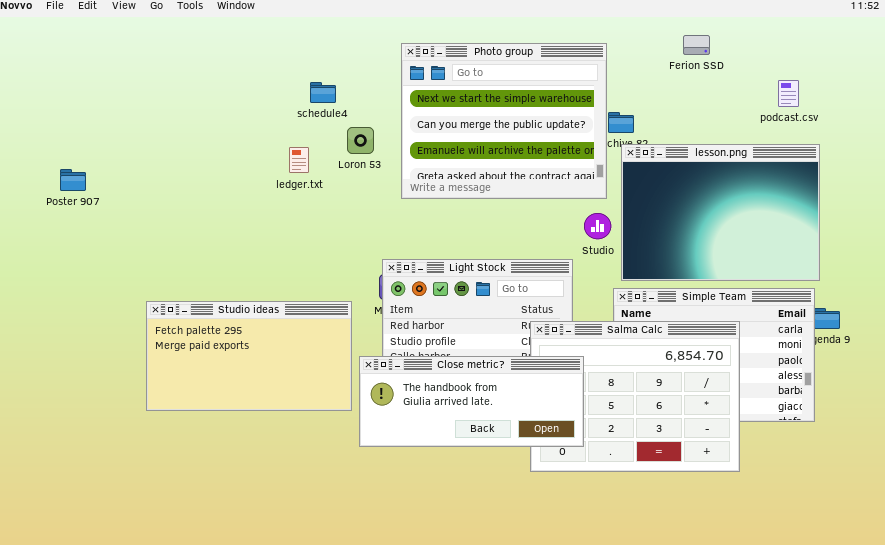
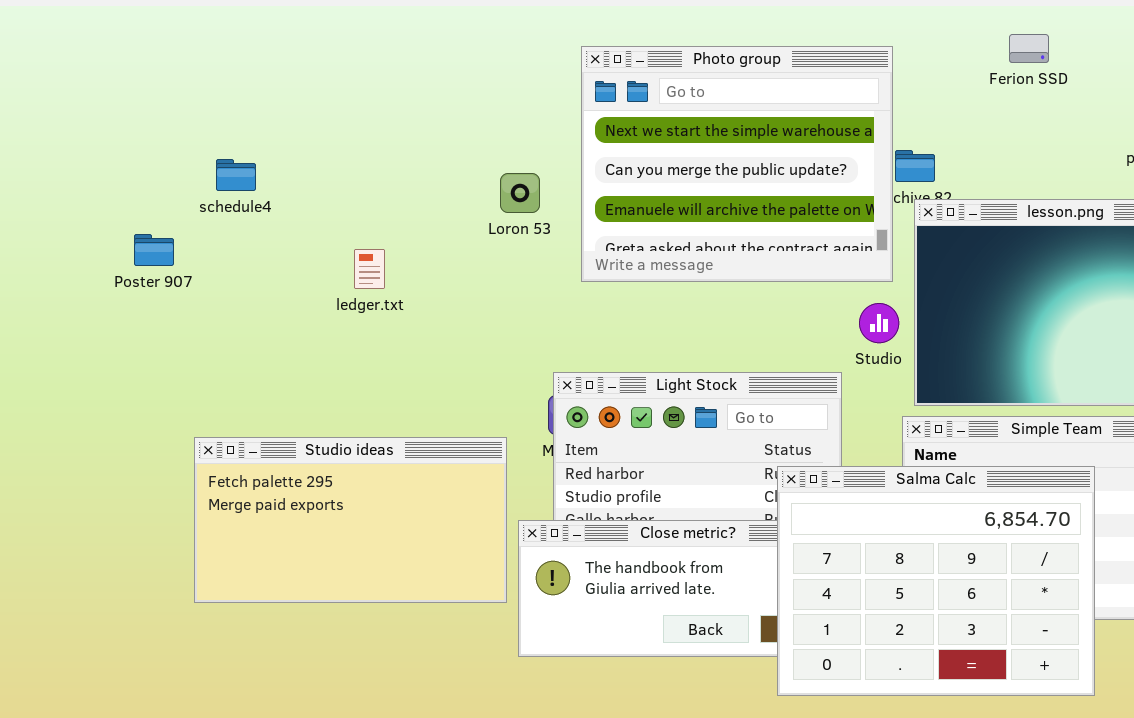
schedule4: [310,82,336,103] -> [216,159,256,191], moved
ledger.txt: [289,147,309,173] -> [354,249,385,289], moved
Poster 907: [60,169,86,191] -> [134,234,174,266], moved
Salma Calc: [530,321,740,472] -> [777,466,1095,696], raised

